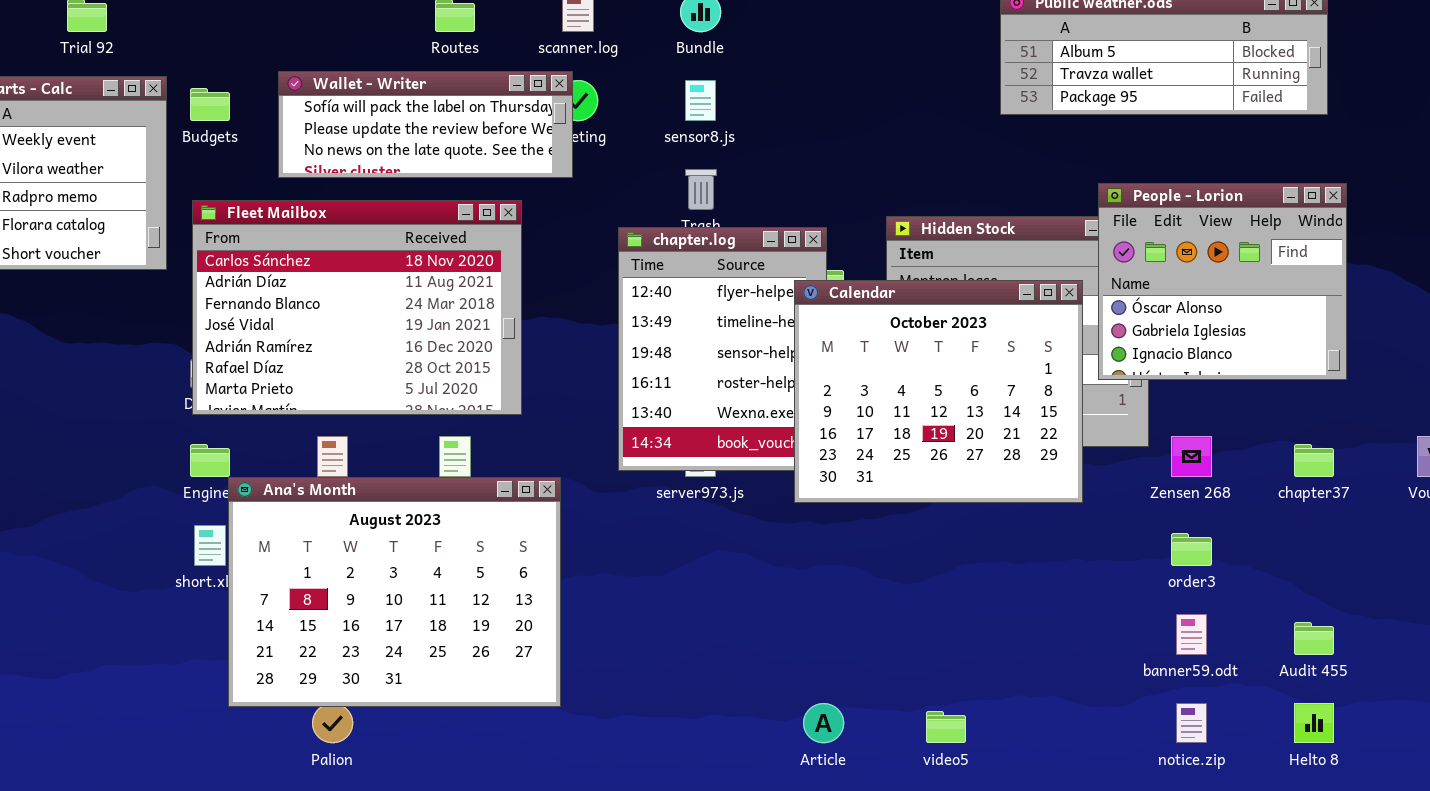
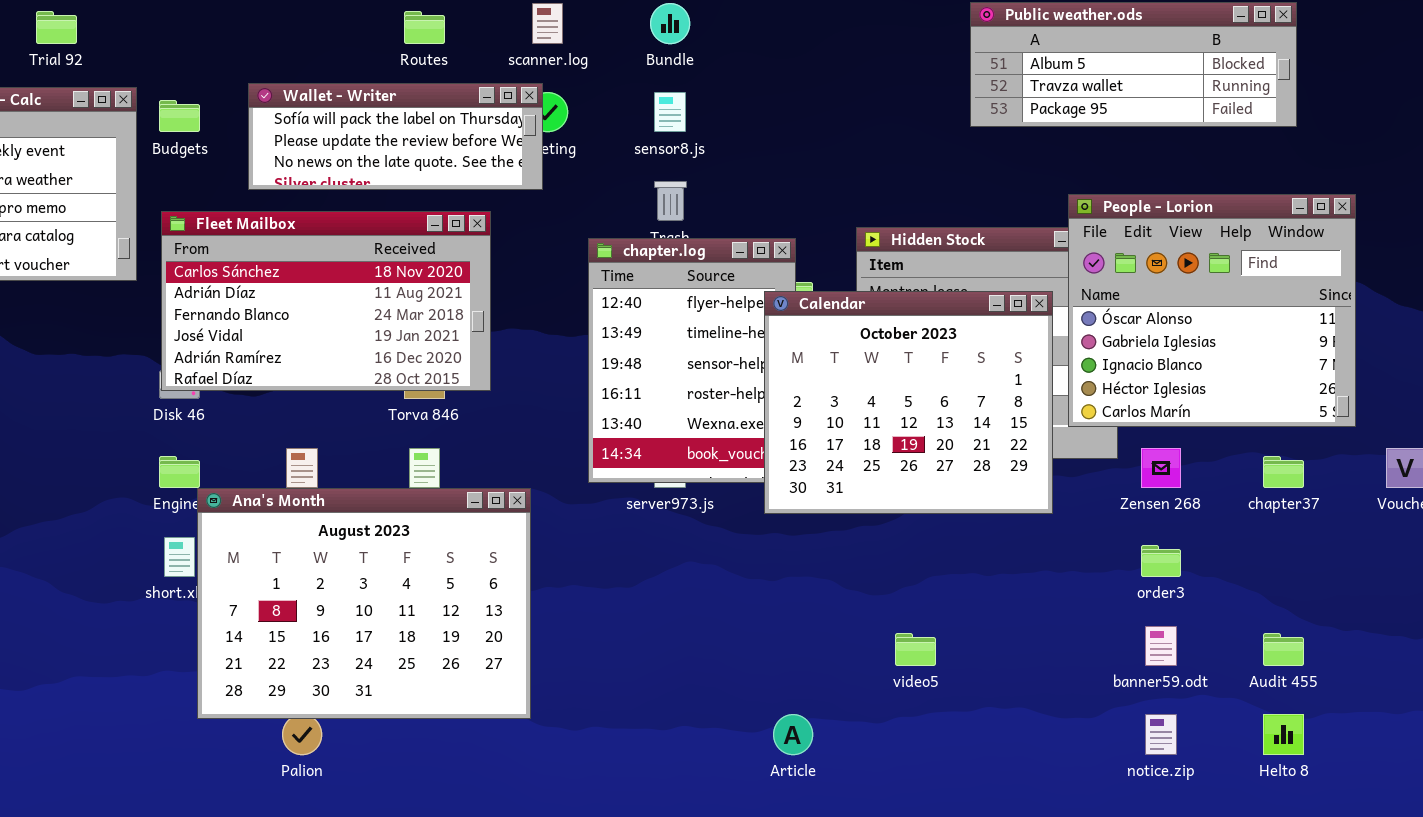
People - Lorion: [1098,183,1347,380] -> [1068,194,1356,427], resized
Fleet Mailbox: [192,200,522,415] -> [161,211,491,391], resized
video5: [926,711,966,743] -> [895,633,936,666], moved

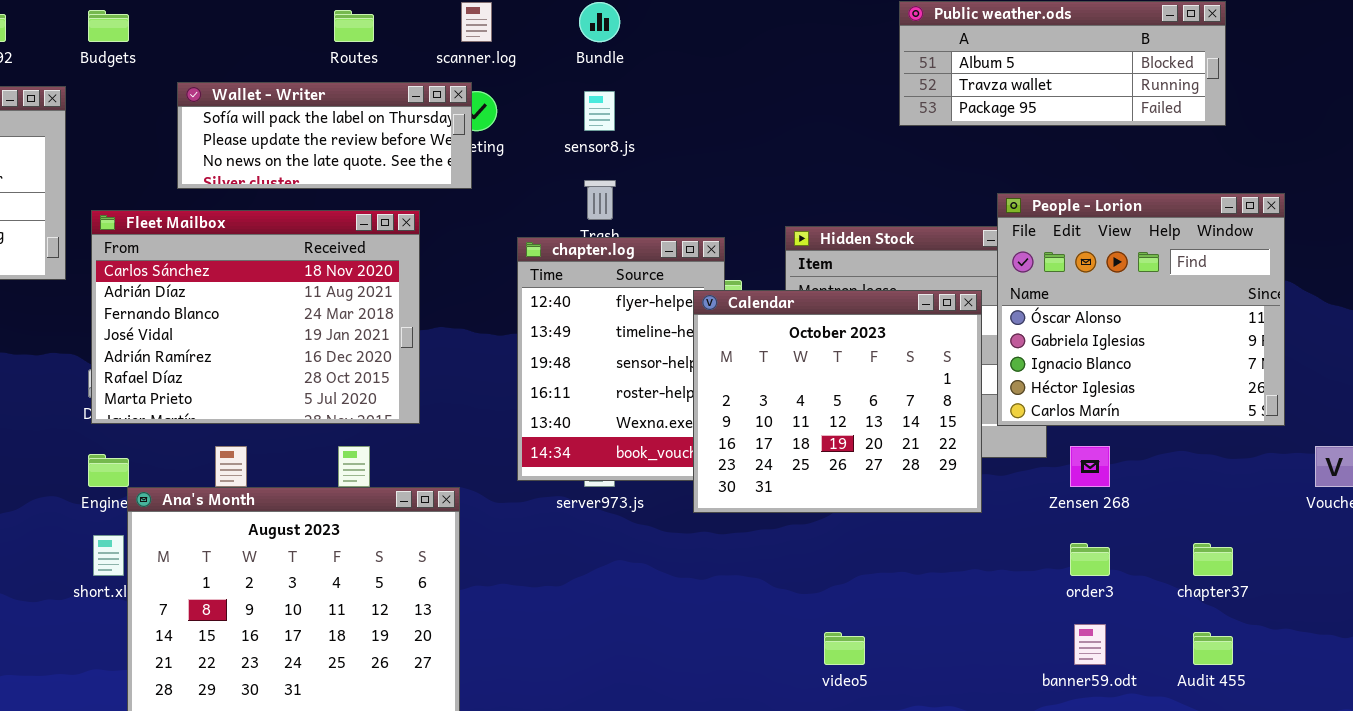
Budgets: [159,100,200,132] -> [88,10,129,42], moved
Fleet Mailbox: [161,211,491,391] -> [91,210,420,424], resized
chapter37: [1263,456,1304,488] -> [1193,543,1233,576], moved

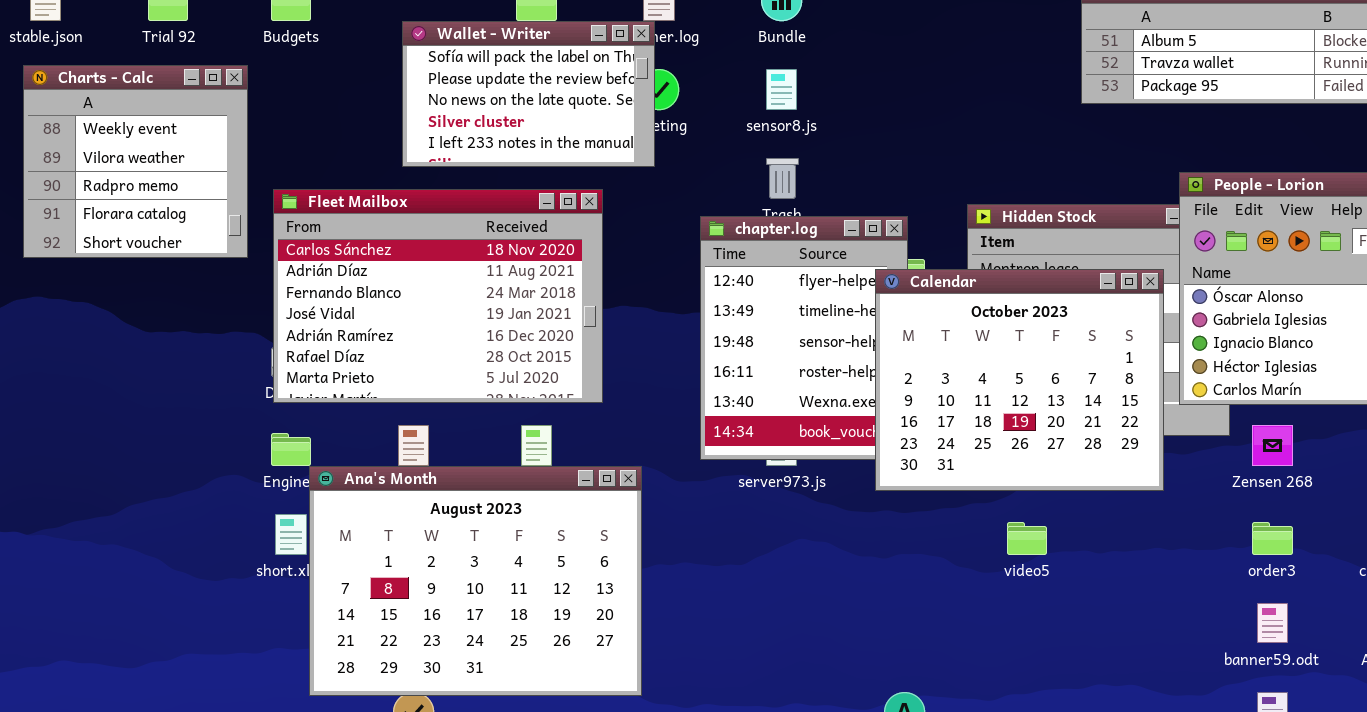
Wallet - Writer: [177,82,472,189] -> [402,21,655,167], resized
video5: [824,632,865,665] -> [1007,522,1047,555], moved

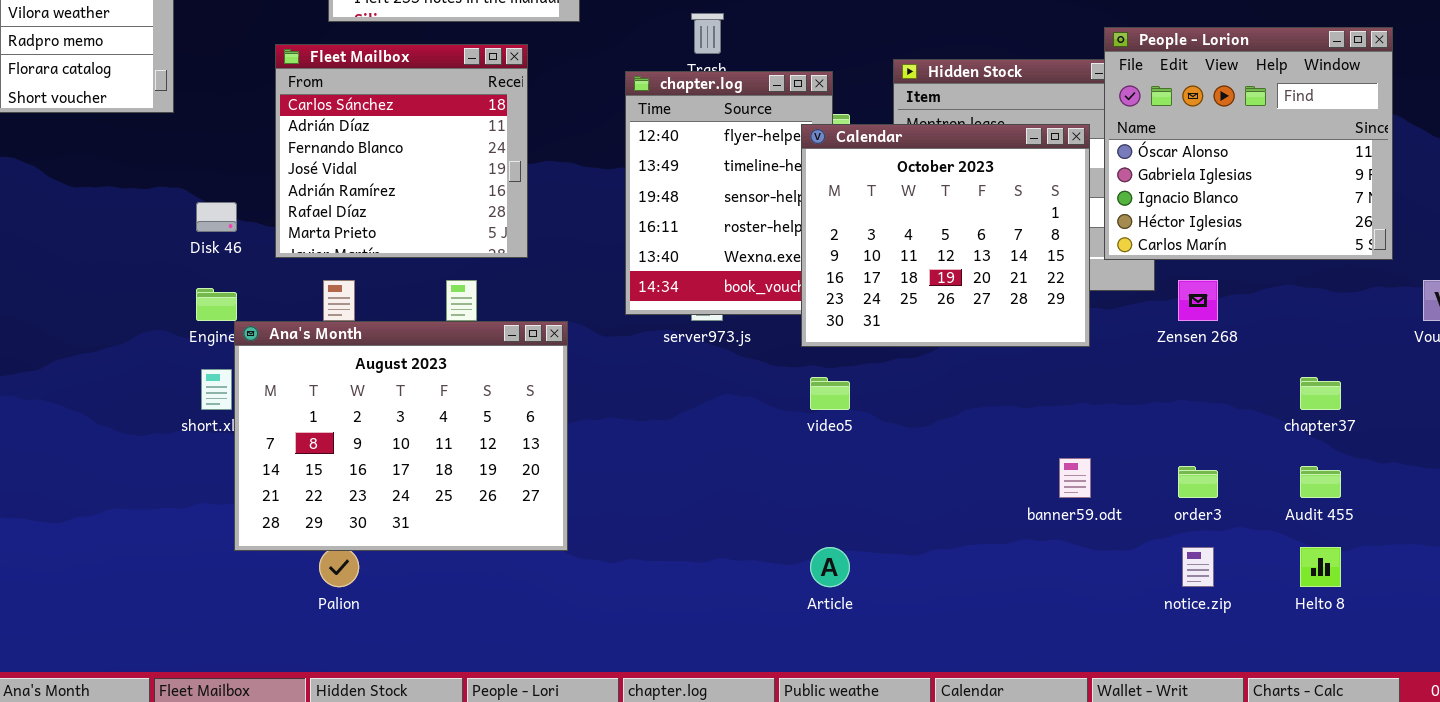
Fleet Mailbox: [273,189,603,403] -> [275,44,528,258], resized
video5: [1007,522,1047,555] -> [810,377,850,410], moved
order3: [1252,522,1293,555] -> [1178,466,1218,498], moved
banner59.odt: [1257,603,1288,643] -> [1059,458,1091,498], moved

